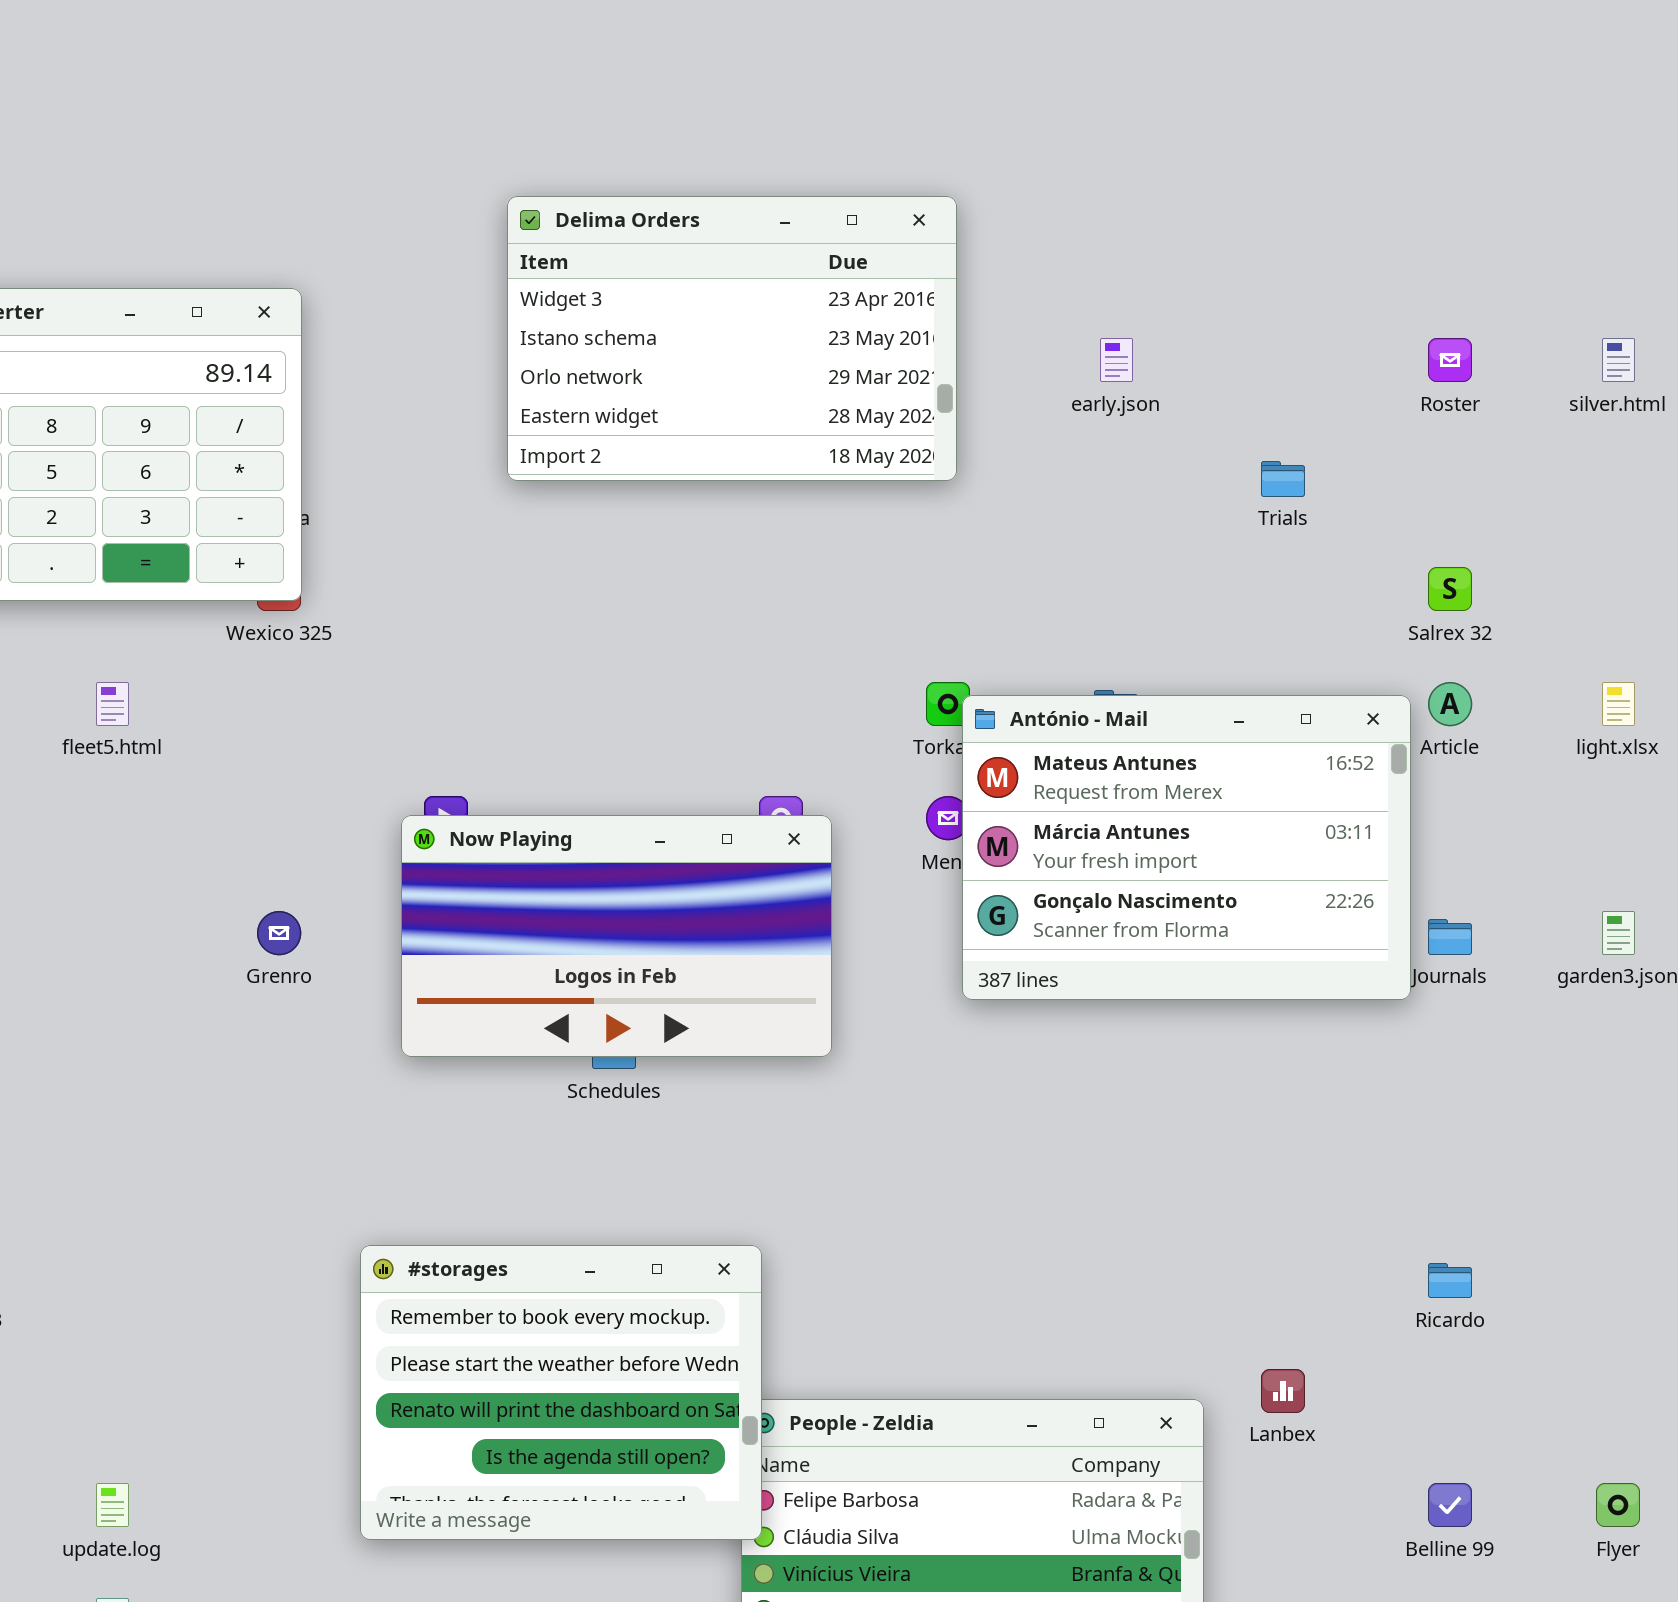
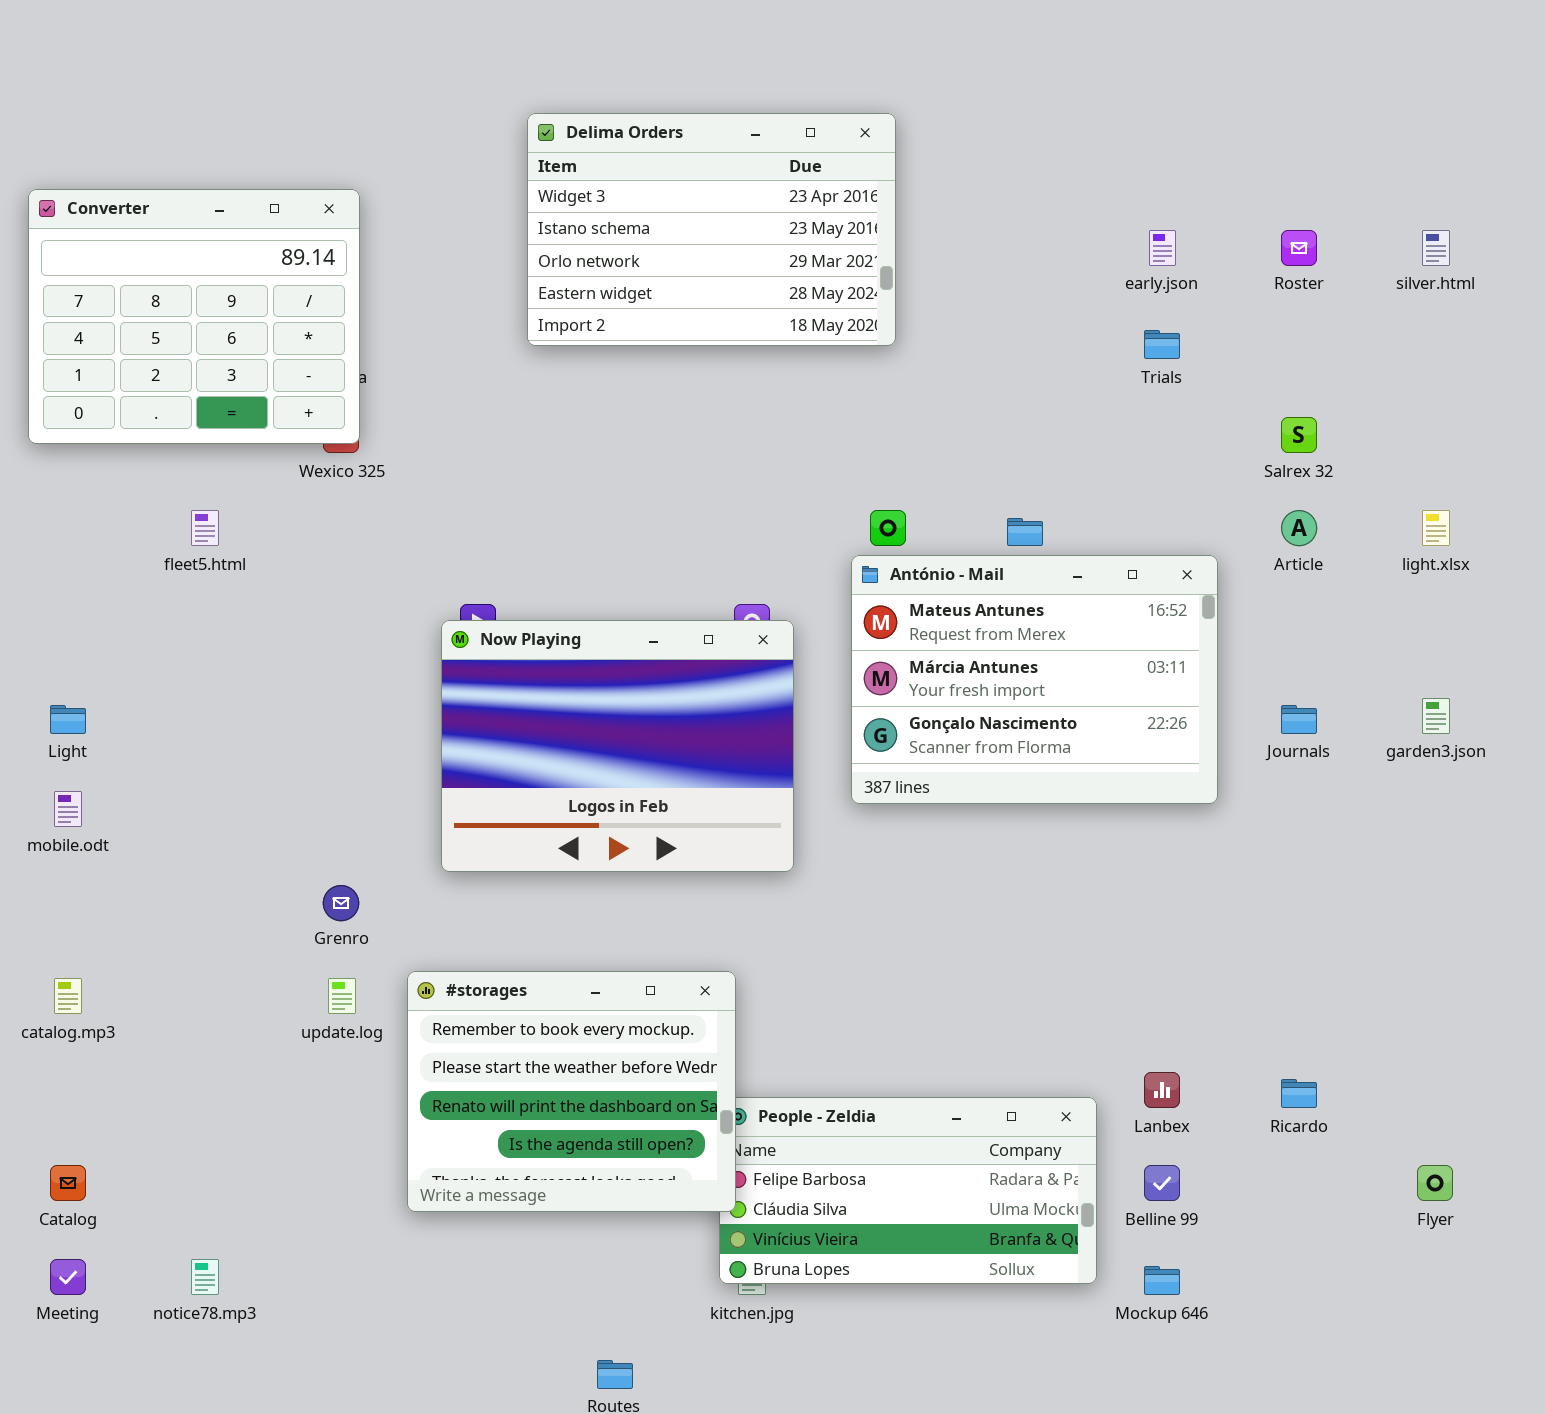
early.json: [1100,338,1133,382] -> [1149,230,1176,266], moved
António - Mail: [962,695,1411,1000] -> [851,555,1218,804], moved
Now Playing: [401,815,832,1057] -> [441,620,794,872], resized
Grenro: [257,911,301,955] -> [323,885,359,921], moved
Ricardo: [1428,1263,1472,1298] -> [1281,1079,1317,1108], moved
update.log: [96,1483,129,1527] -> [328,978,356,1014], moved
Belline 99: [1428,1483,1472,1527] -> [1144,1165,1180,1201], moved

